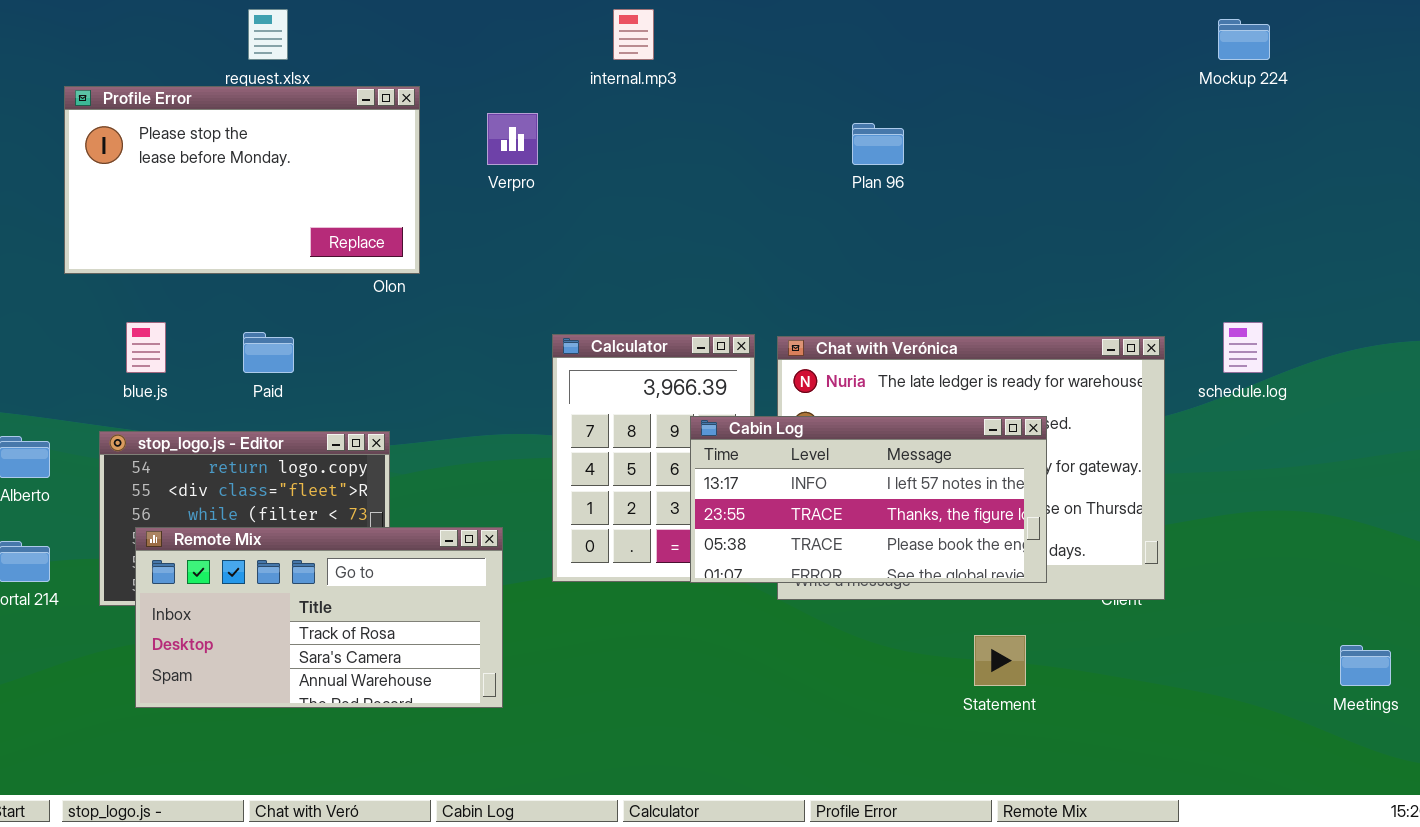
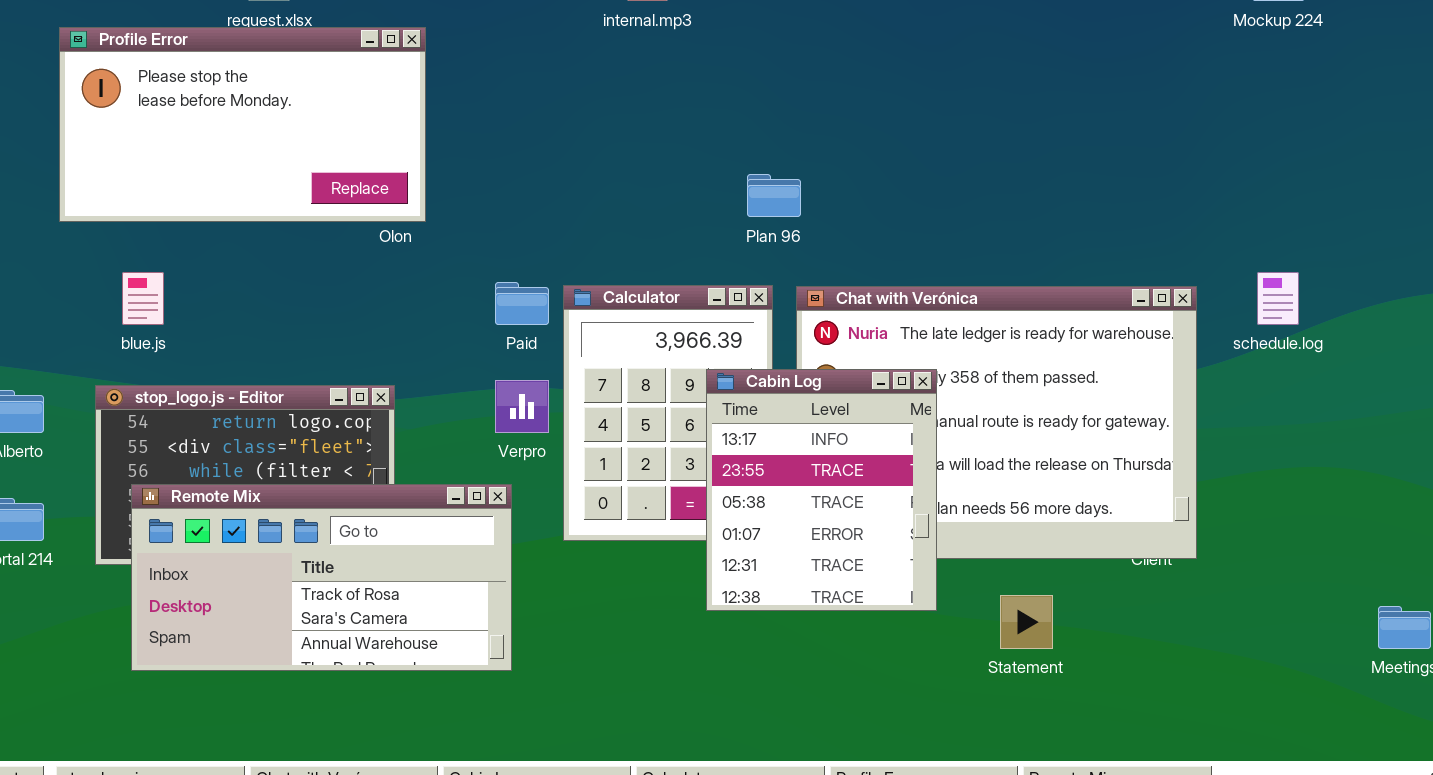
Verpro: [487,113,538,165] -> [495,380,549,433], moved
Plan 96: [852,123,904,165] -> [747,174,801,217], moved
Paid: [243,332,294,373] -> [495,282,549,325], moved
Cabin Log: [690,416,1047,583] -> [706,369,937,611], resized

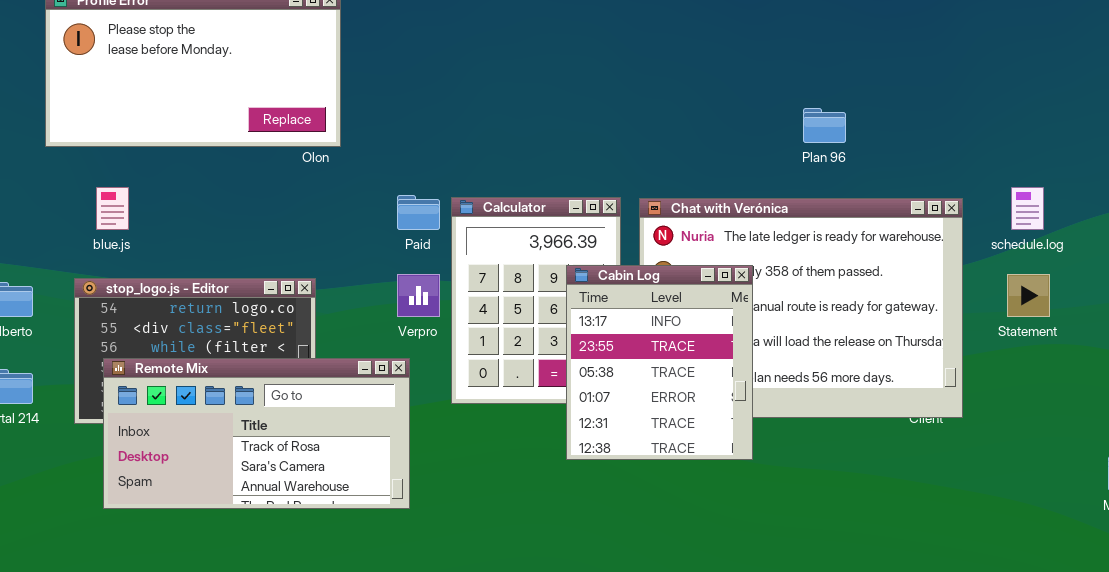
Plan 96: [747,174,801,217] -> [803,108,846,143], moved
Statement: [1000,595,1053,649] -> [1007,274,1050,317], moved

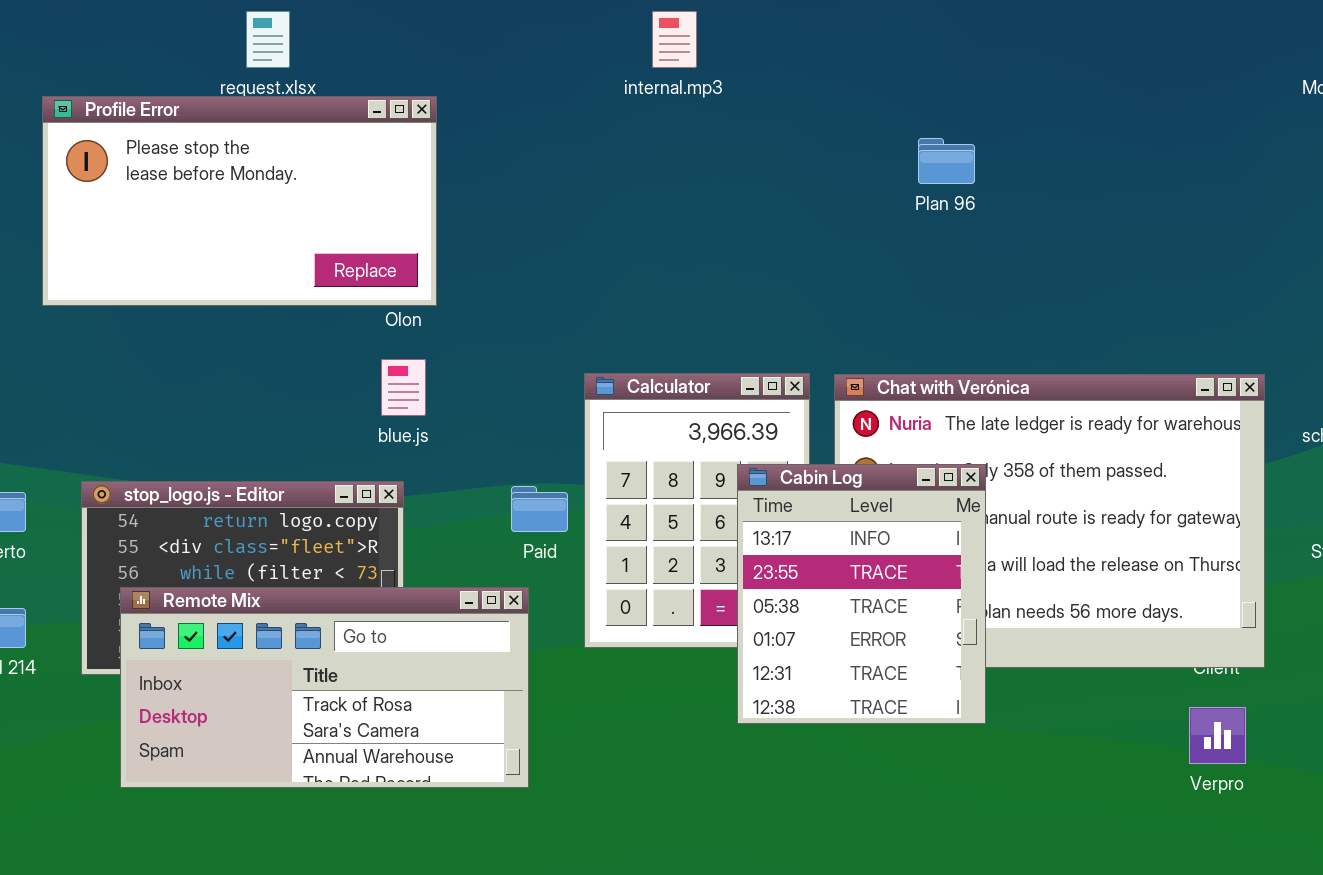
Plan 96: [803,108,846,143] -> [918,138,975,184], moved
blue.js: [96,187,129,230] -> [381,359,426,416], moved
Paid: [397,195,440,230] -> [511,486,568,532], moved
Verpro: [397,274,440,317] -> [1189,707,1246,764], moved

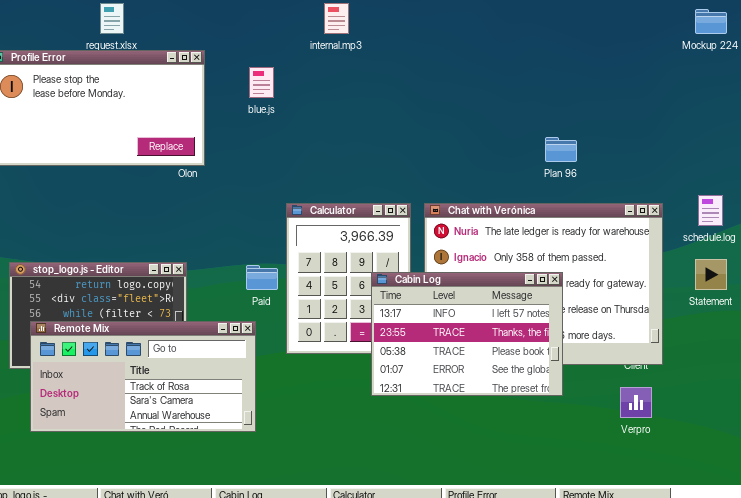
Plan 96: [918,138,975,184] -> [545,137,577,162], moved
blue.js: [381,359,426,416] -> [249,67,274,98], moved
Cabin Log: [737,464,986,724] -> [371,272,563,396], resized

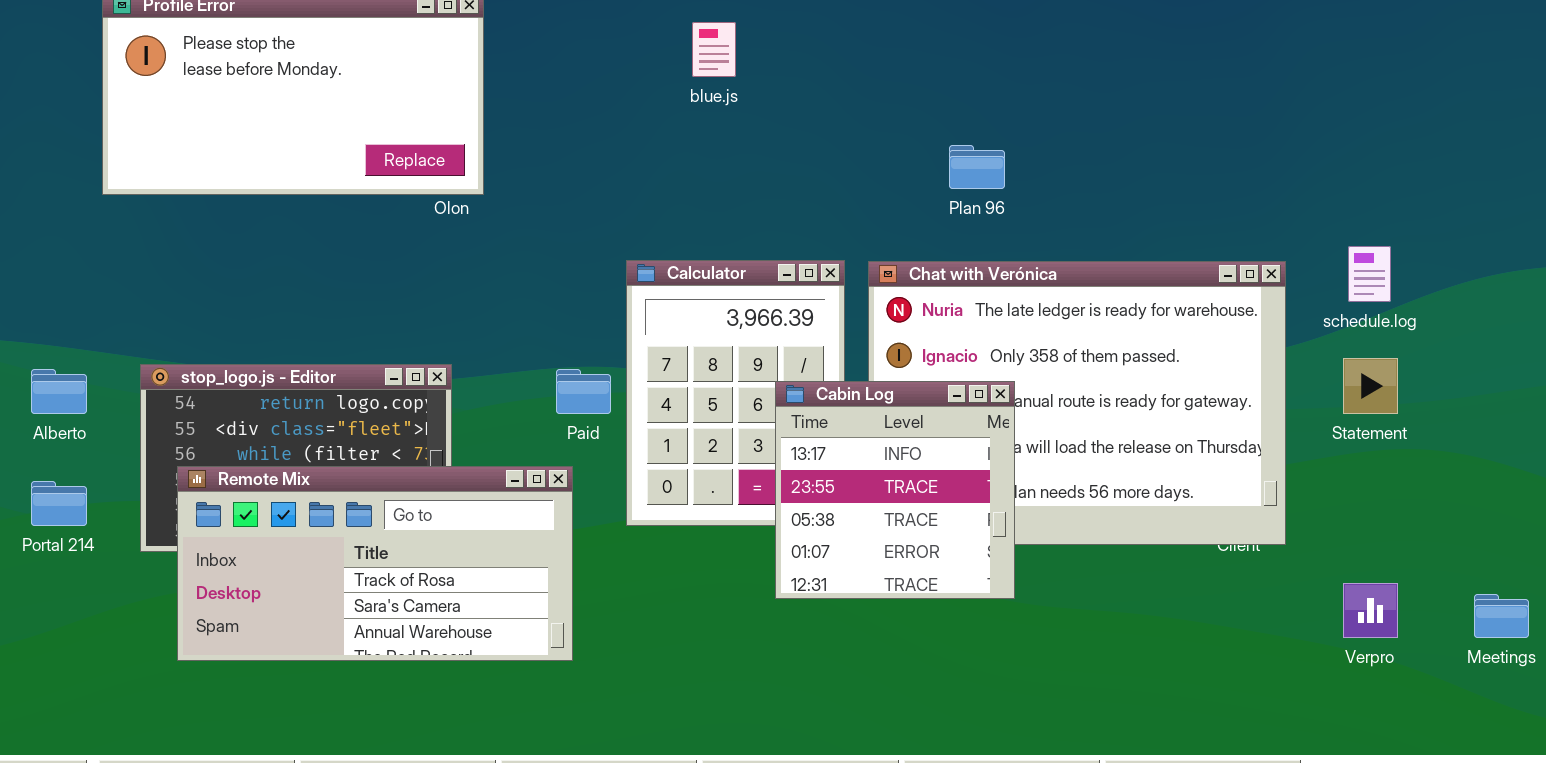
blue.js: [249,67,274,98] -> [692,22,736,77], moved
Plan 96: [545,137,577,162] -> [949,145,1005,189], moved
Cabin Log: [371,272,563,396] -> [775,381,1015,599], resized
Verpro: [620,387,652,418] -> [1343,583,1398,638], moved

